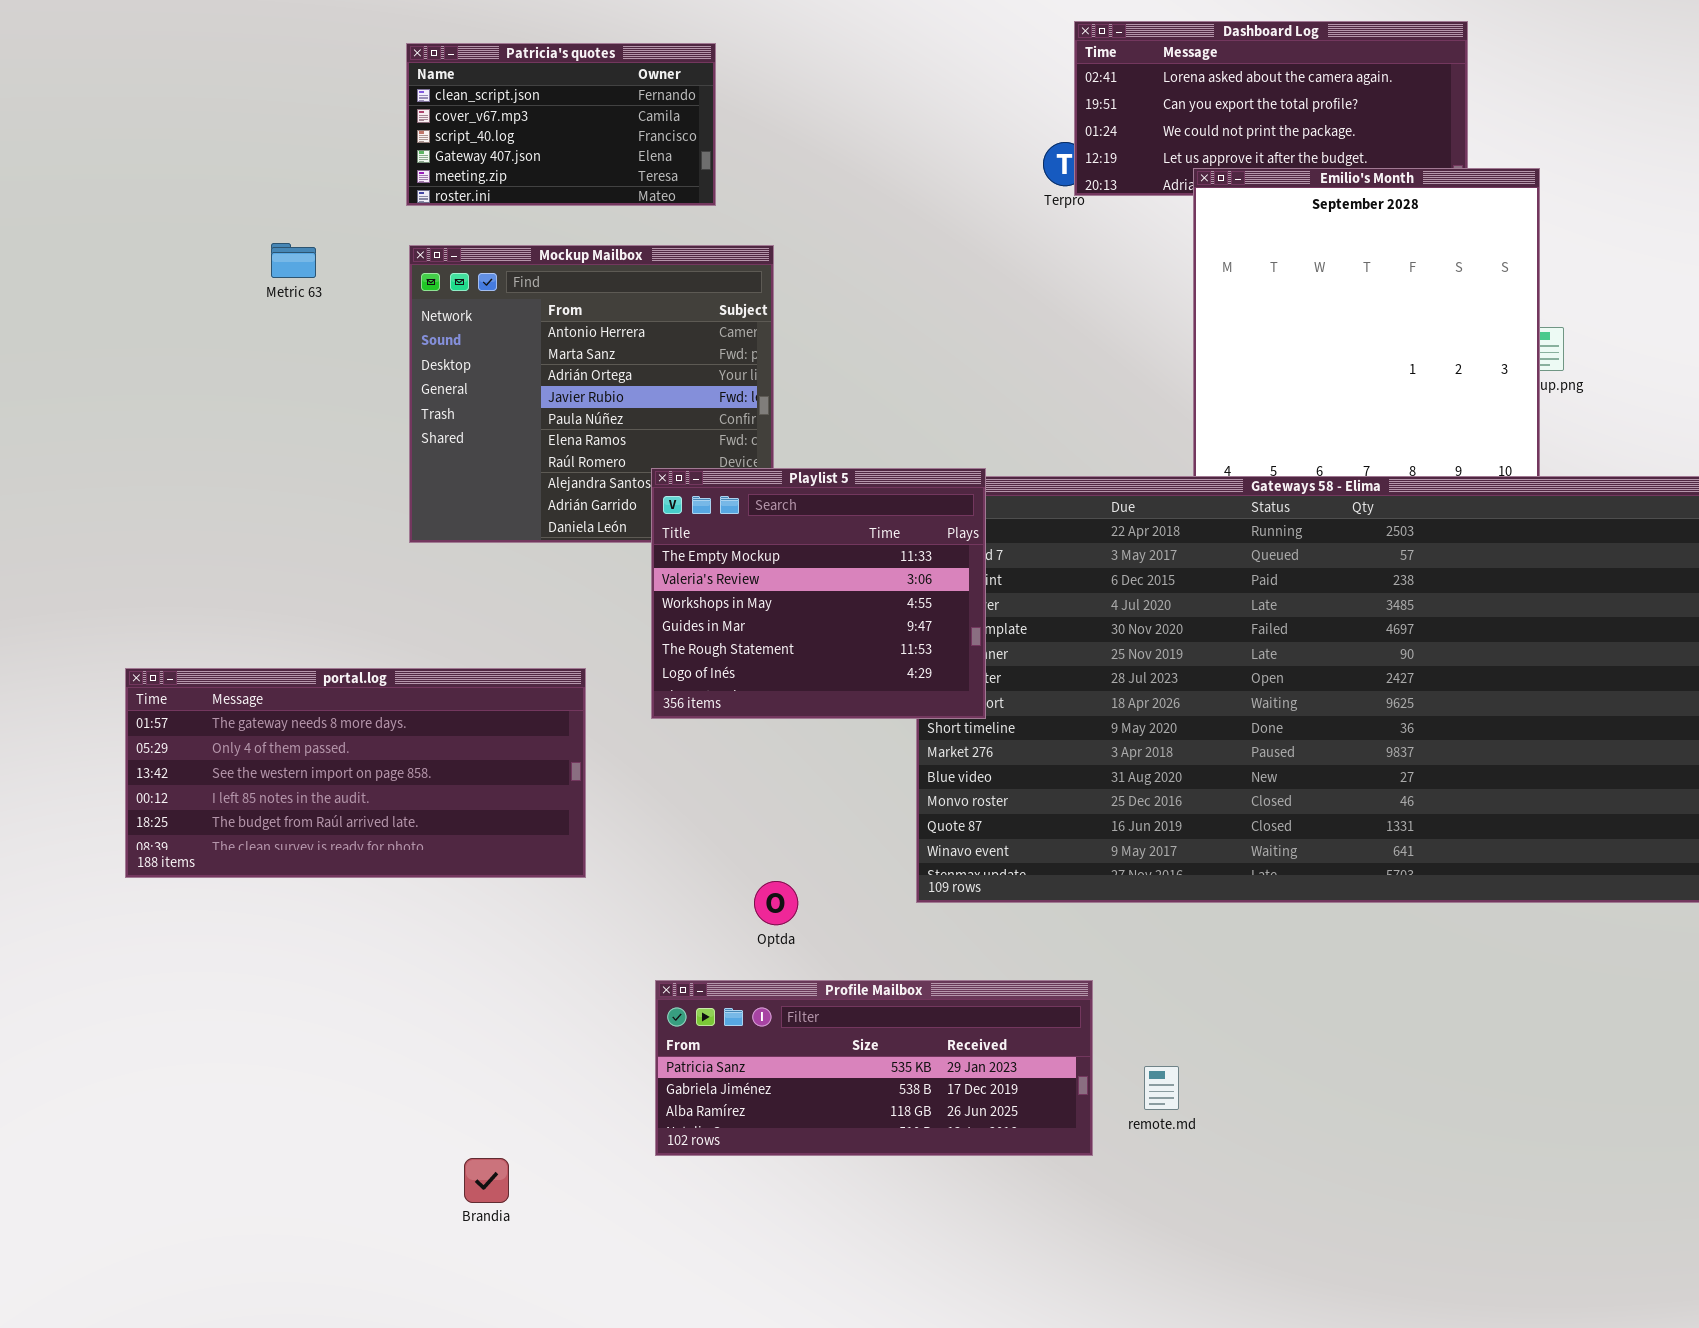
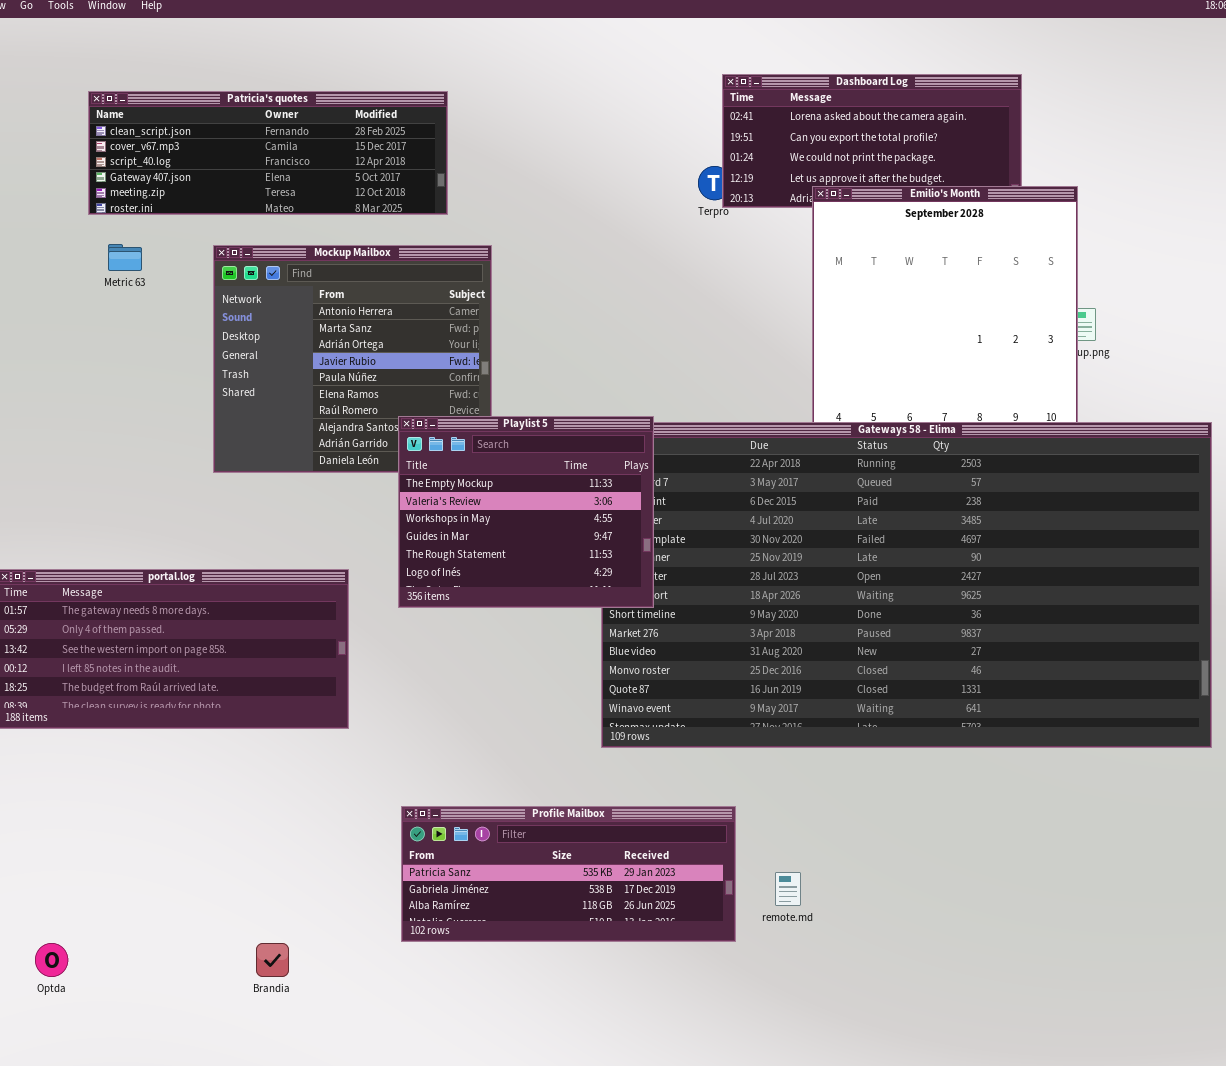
Patricia's quotes: [406,43,716,206] -> [88,91,448,215], resized
Optda: [754,881,798,925] -> [35,943,68,977], moved

